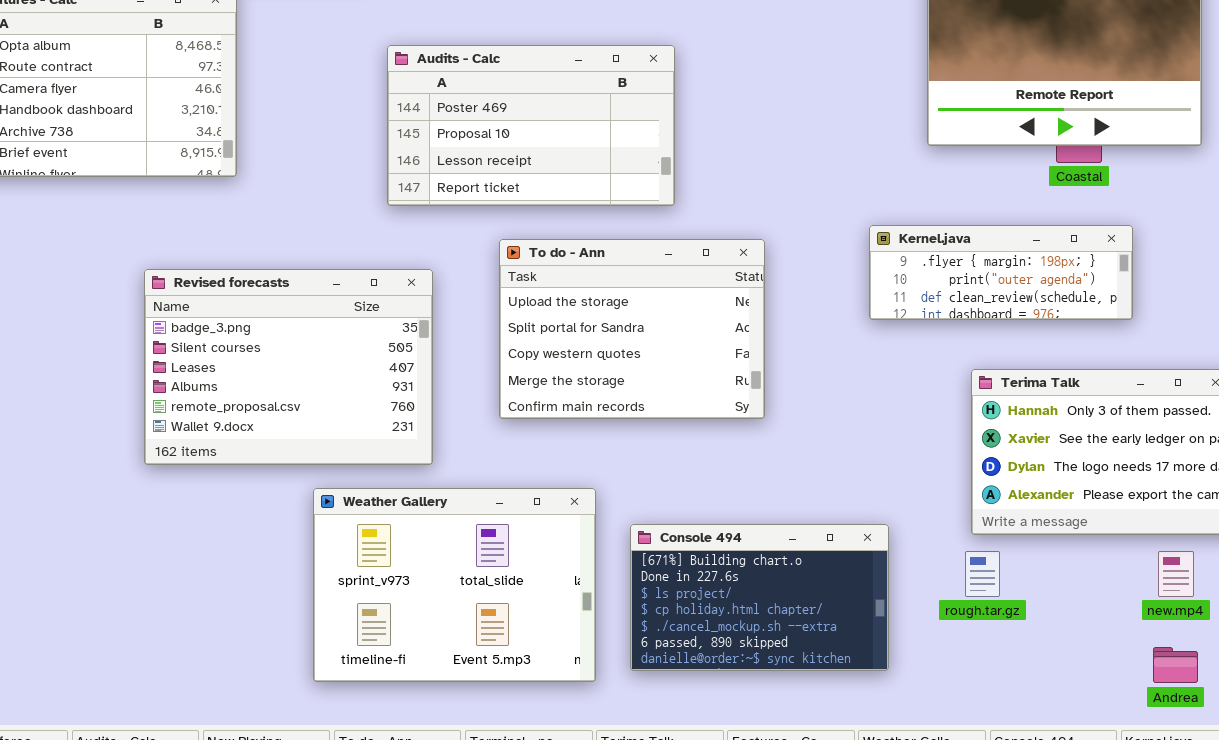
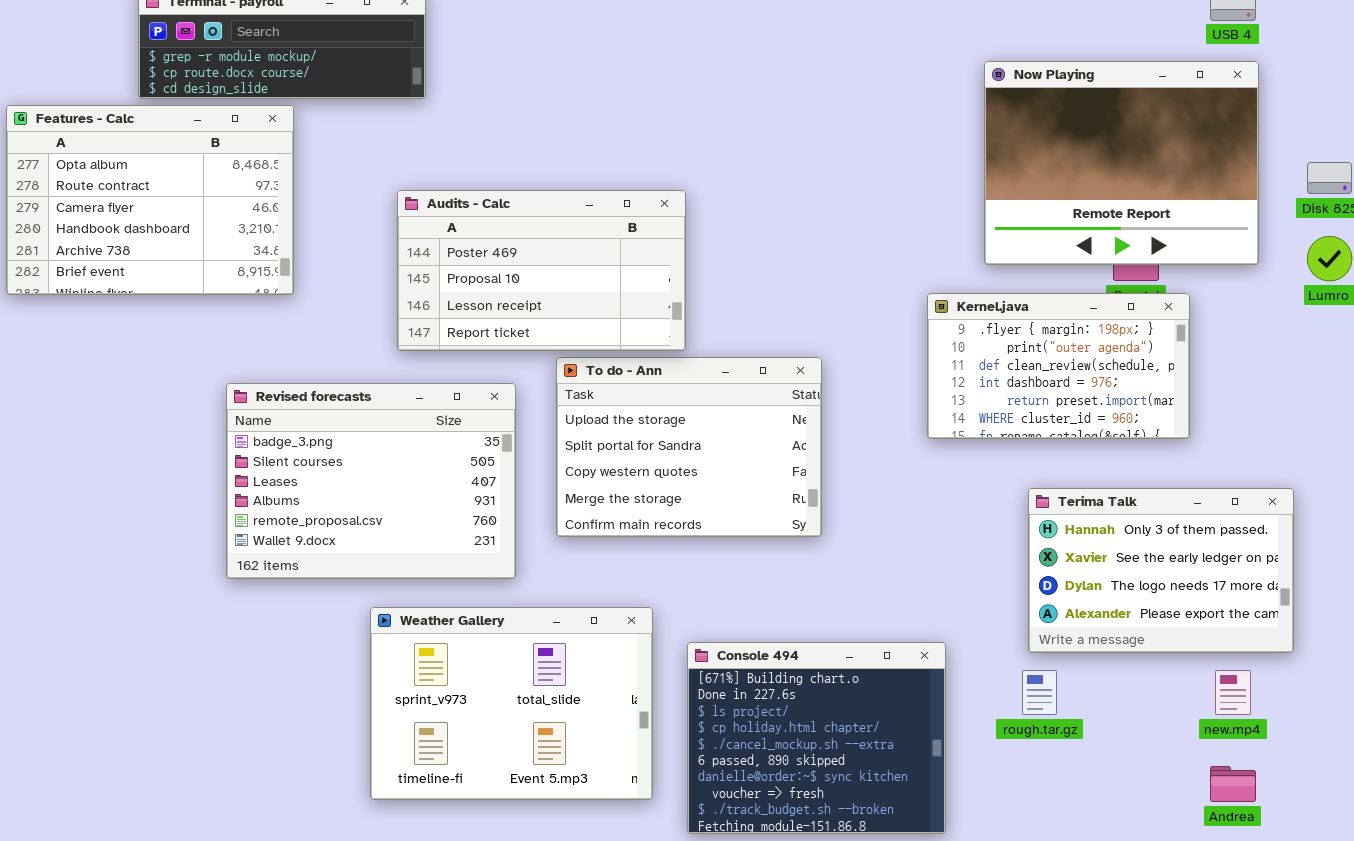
Audits - Calc: [387,45,675,206] -> [397,190,686,351], moved
Kernel.java: [869,225,1133,320] -> [927,293,1190,439], resized
Revised forecasts: [144,269,433,465] -> [226,383,516,579], moved
Console 494: [630,524,889,671] -> [687,642,946,834], resized

